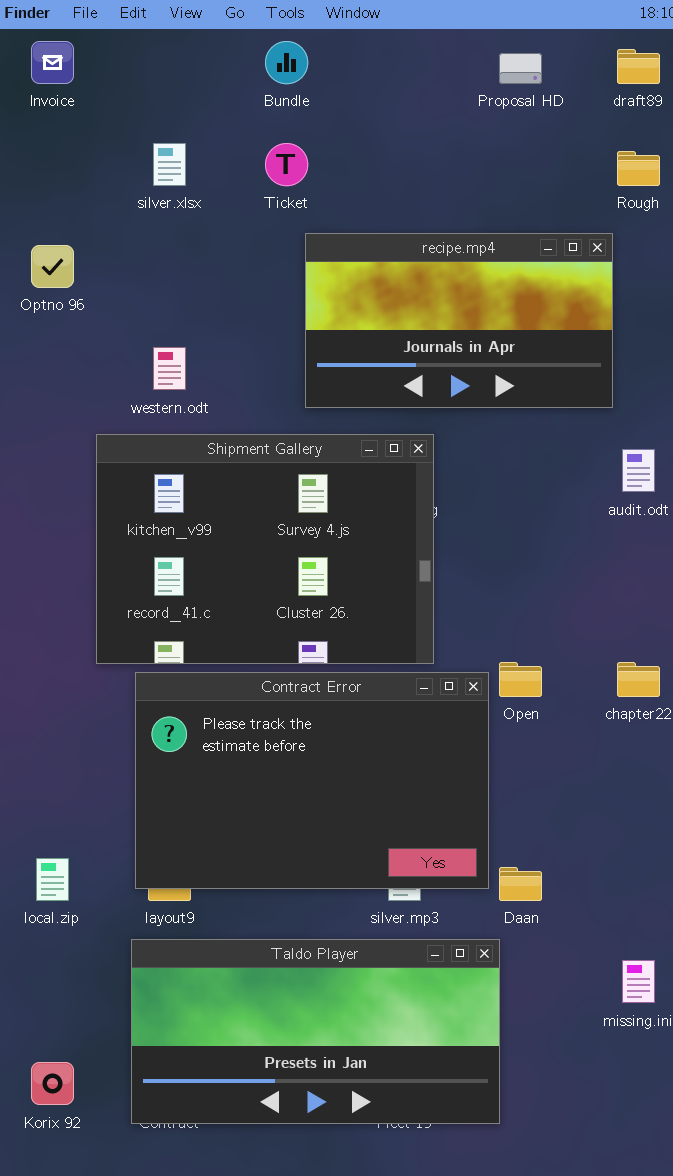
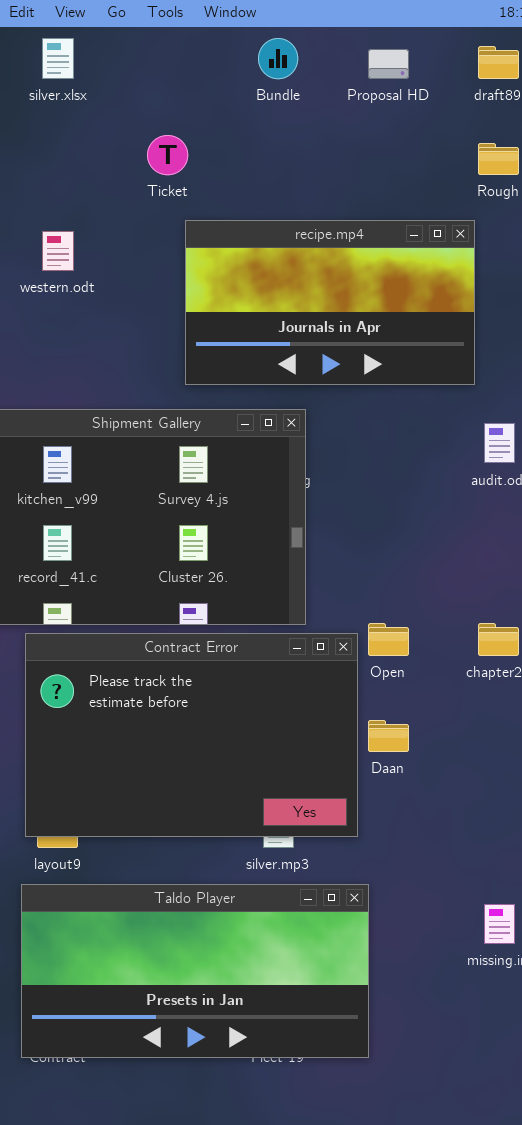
Bundle: [265,41,308,84] -> [258,38,298,79], moved
silver.xlsx: [153,143,186,186] -> [42,38,74,79], moved
western.odt: [153,347,186,390] -> [42,231,74,271], moved
Daan: [499,867,542,901] -> [368,720,409,752], moved

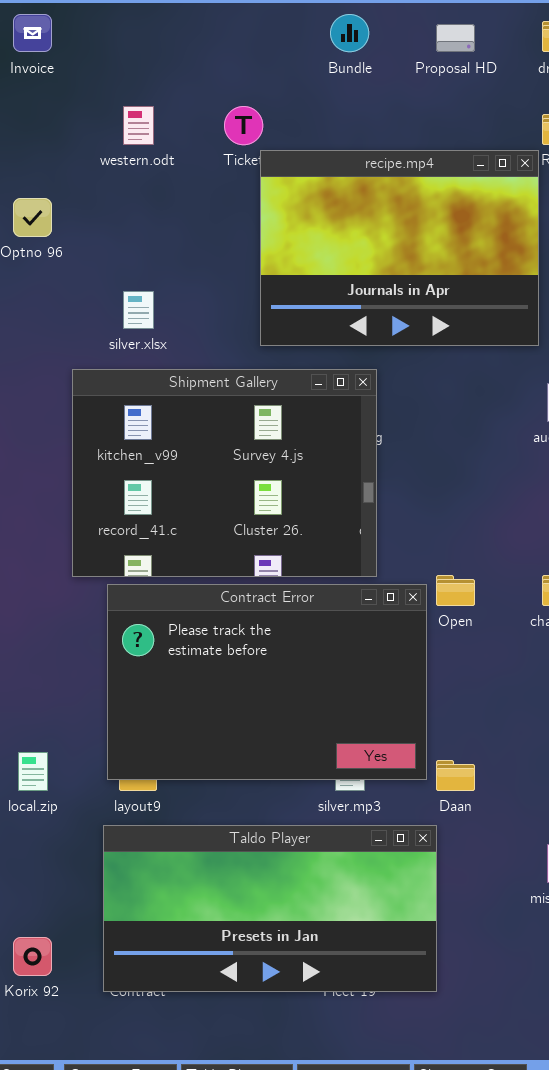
silver.xlsx: [42,38,74,79] -> [123,291,154,329], moved
recipe.mp4: [185,220,475,385] -> [260,150,539,346], resized
western.odt: [42,231,74,271] -> [123,106,154,145], moved
Daan: [368,720,409,752] -> [436,760,475,791], moved

